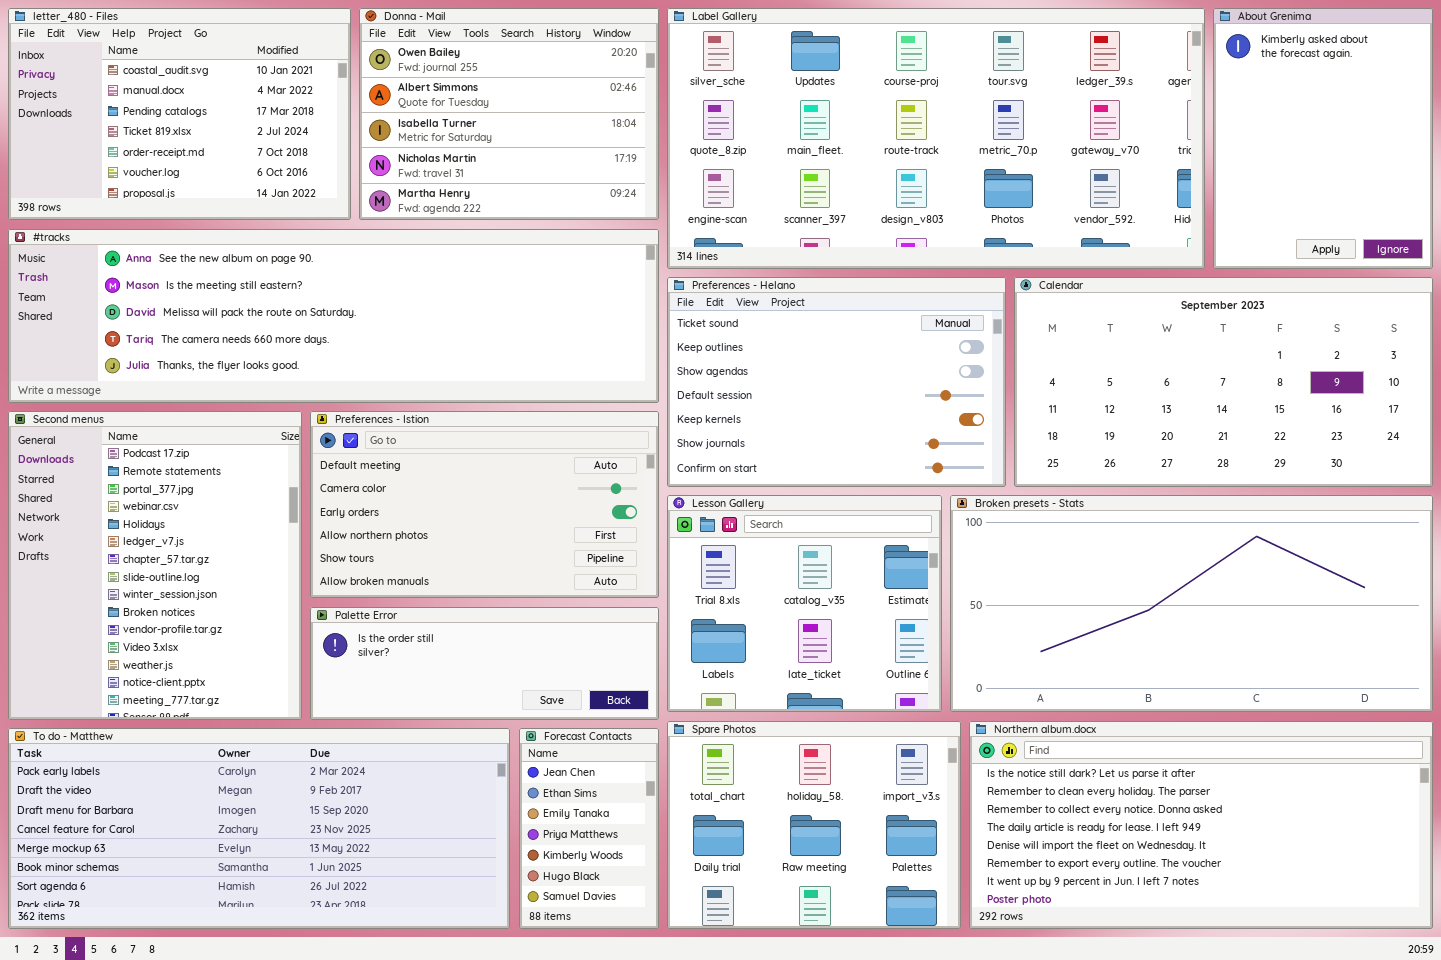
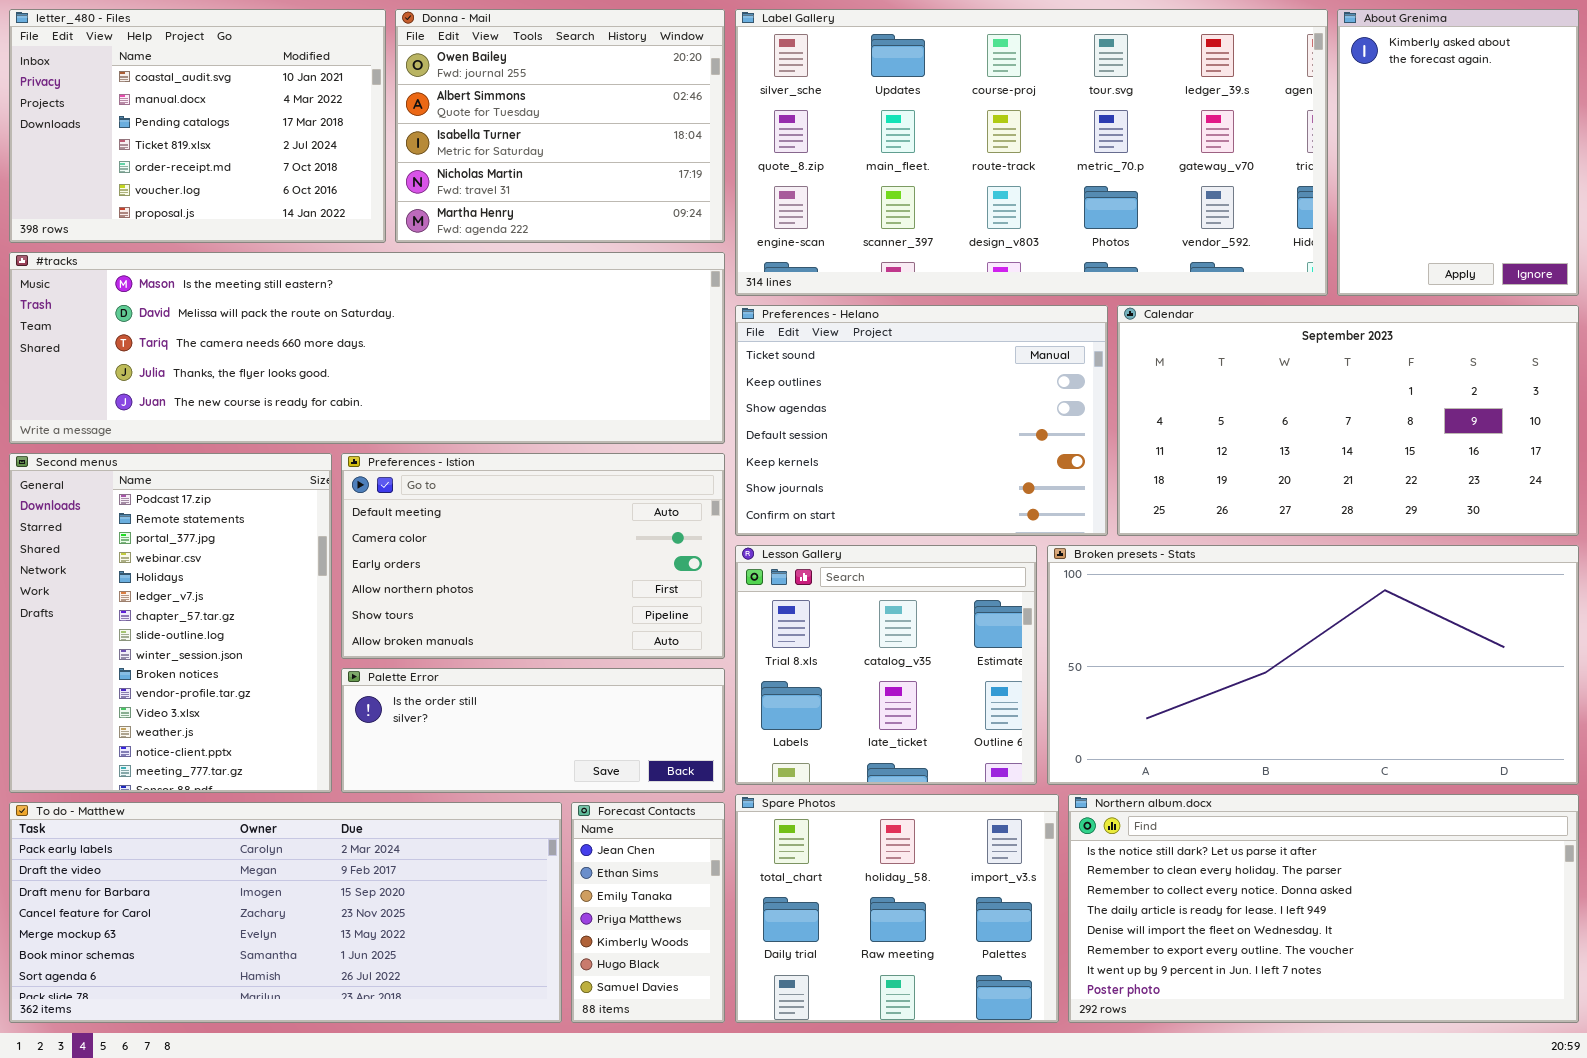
#tracks: [8,229,659,403] -> [9,252,725,444], scrolled down 1 row

